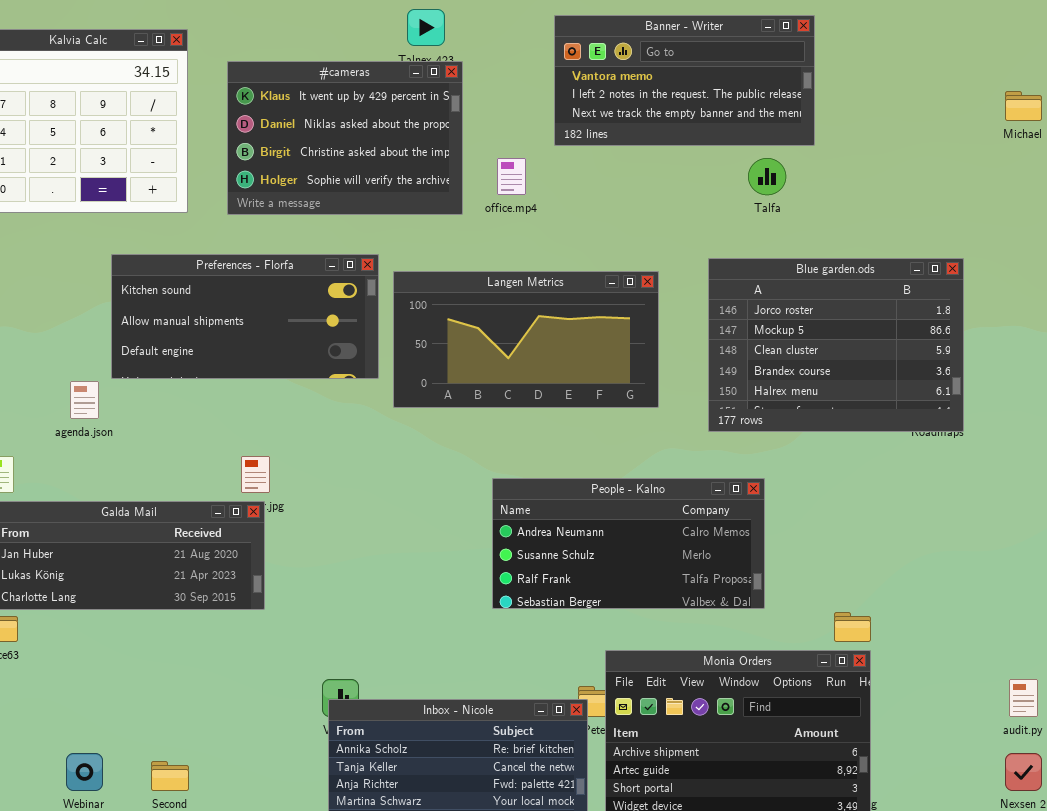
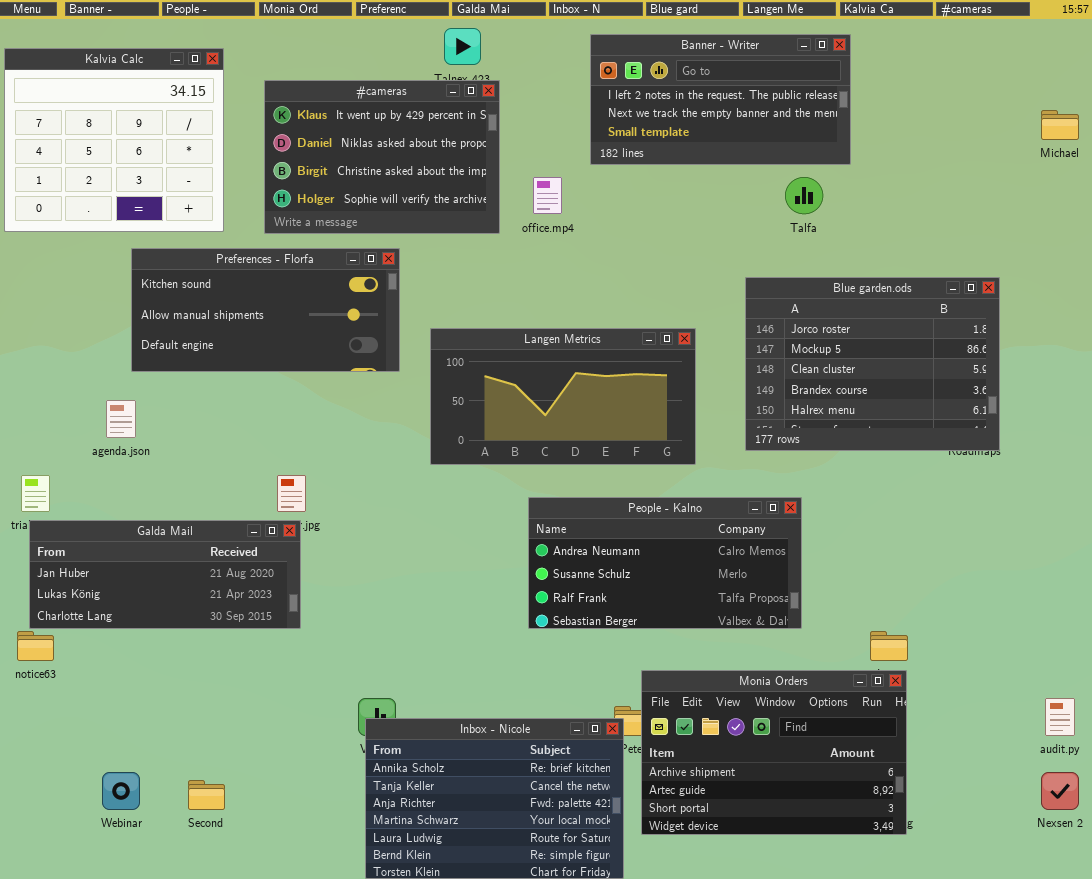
Banner - Writer: [554,15,815,146] -> [590,34,851,165], scrolled down 1 row
Preferences - Florfa: [111,254,379,379] -> [131,248,400,372], moved
Langen Metrics: [393,271,659,408] -> [430,328,696,465], moved

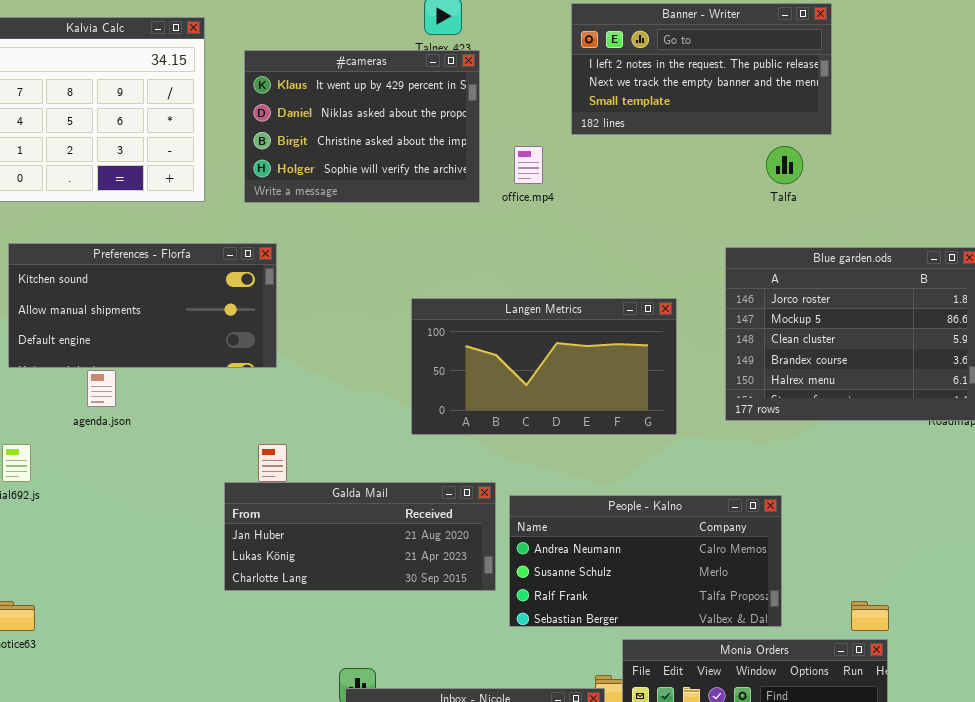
Preferences - Florfa: [131,248,400,372] -> [8,243,277,368], moved
People - Kalno: [528,497,802,629] -> [509,495,782,627], moved
Galda Mail: [29,520,301,629] -> [224,482,496,591], moved

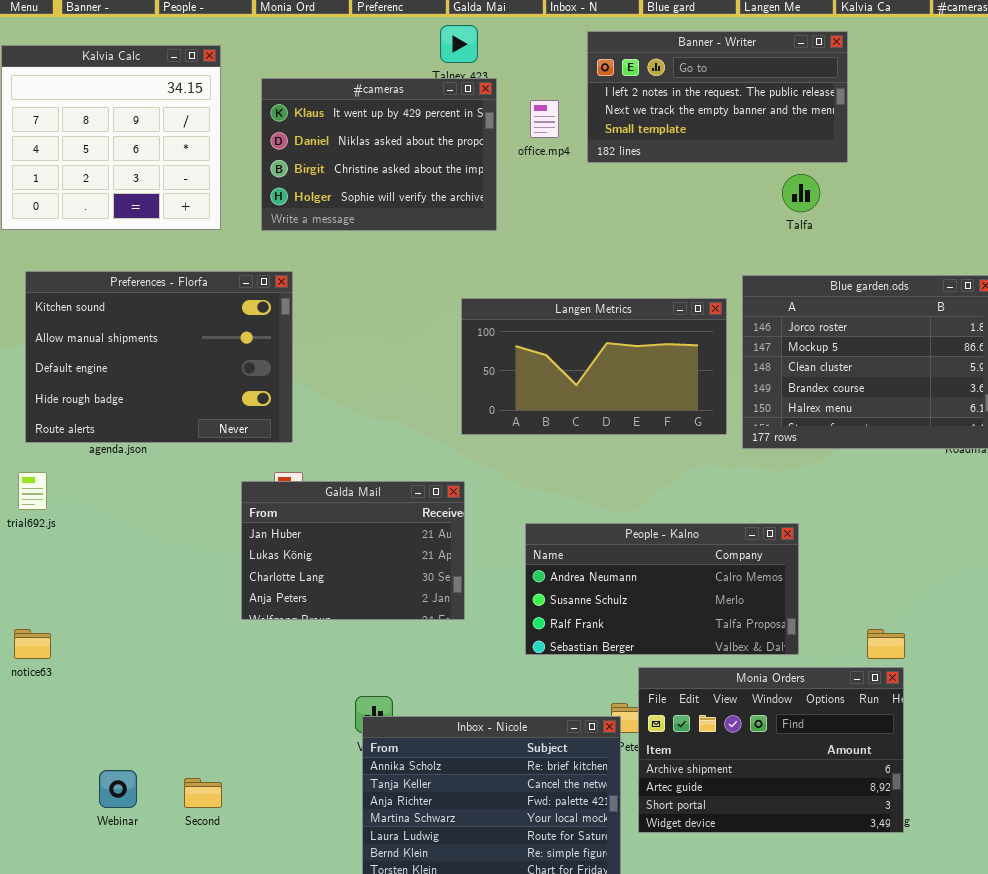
office.mp4: [514,146,543,184] -> [530,100,559,138], moved
Preferences - Florfa: [8,243,277,368] -> [25,271,293,443], resized
Langen Metrics: [411,298,677,435] -> [461,298,727,435], moved
Galda Mail: [224,482,496,591] -> [241,481,465,620], resized

